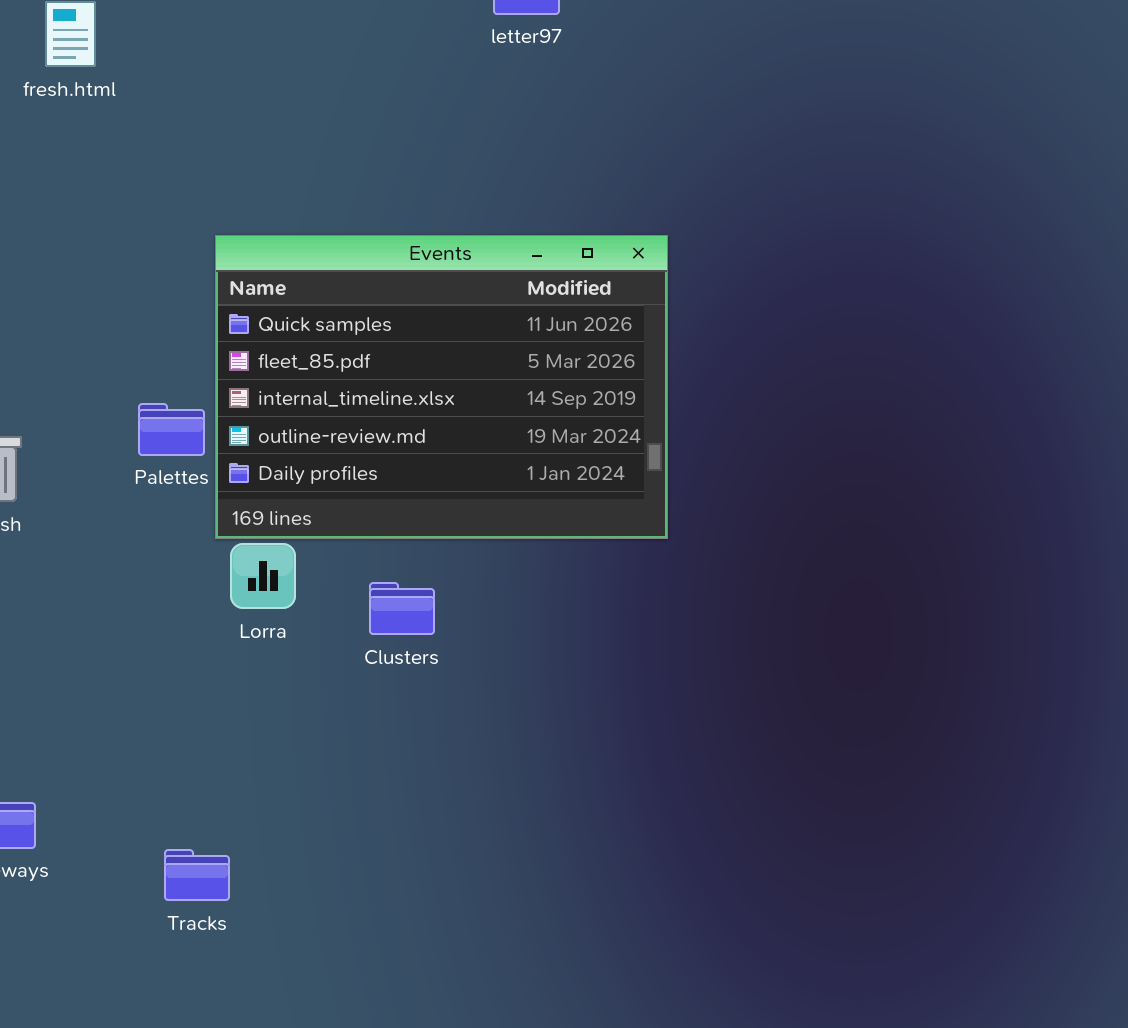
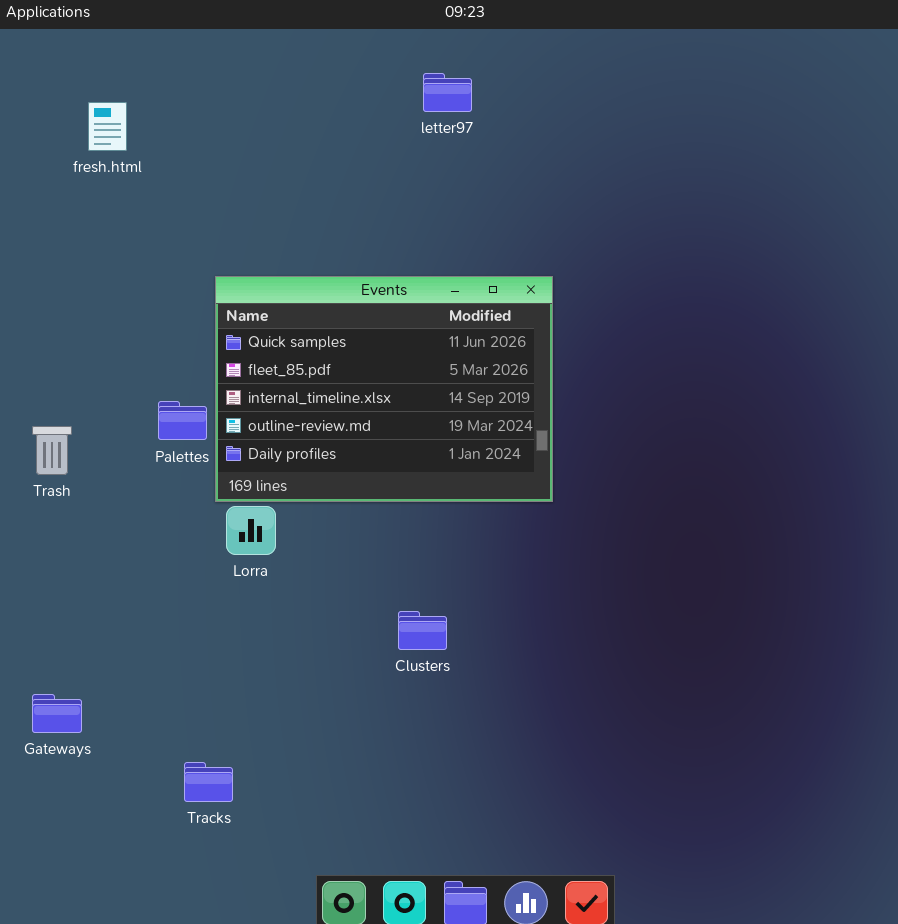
Clusters: [369,582,435,635] -> [398,611,447,650], moved
Tracks: [164,849,230,901] -> [184,762,233,802], moved

